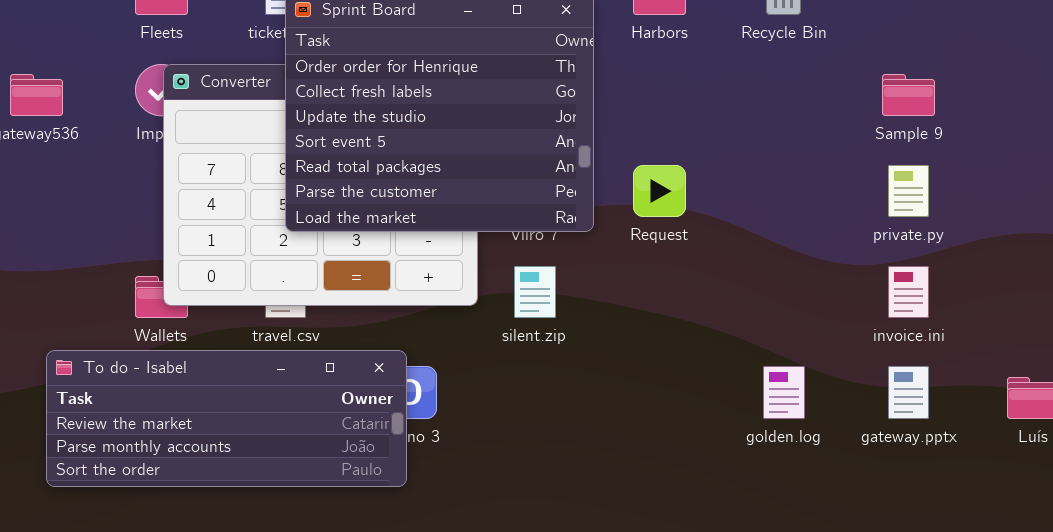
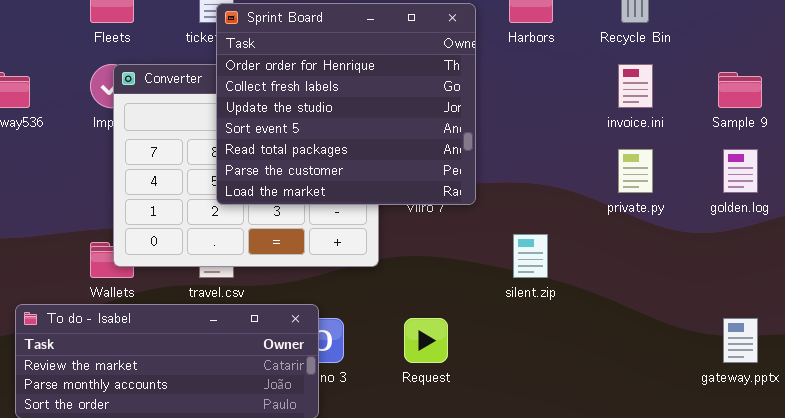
Request: [633,165,686,217] -> [404,318,448,363], moved
private.py: [888,165,929,217] -> [618,149,653,193], moved
silent.zip: [514,266,556,318] -> [513,234,548,278], moved
invoice.ini: [888,266,929,318] -> [618,64,653,108], moved
golden.log: [763,366,805,419] -> [723,149,758,193], moved

